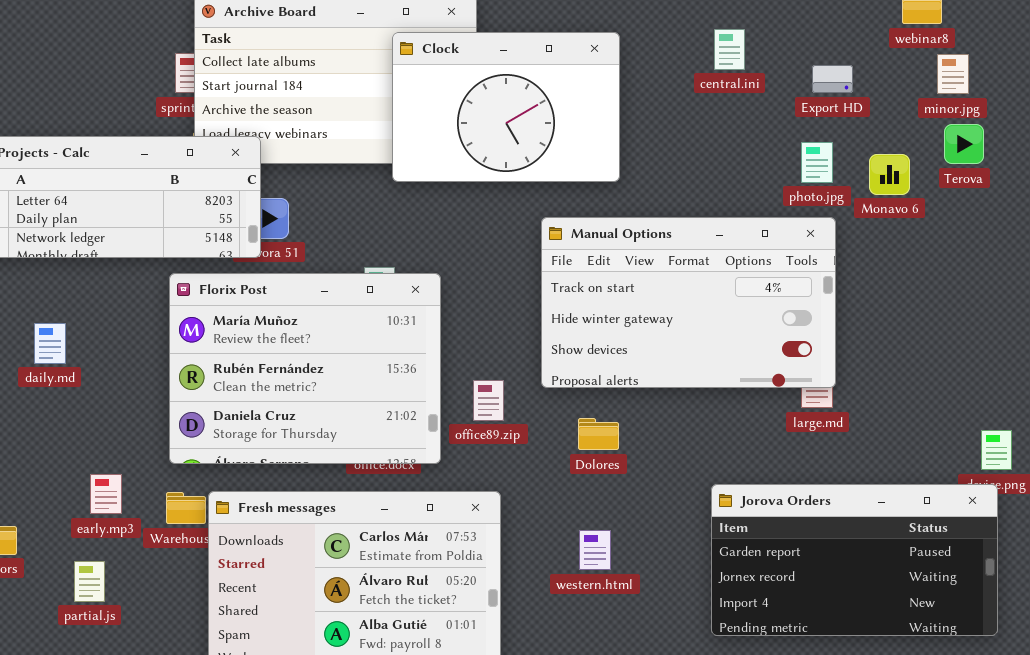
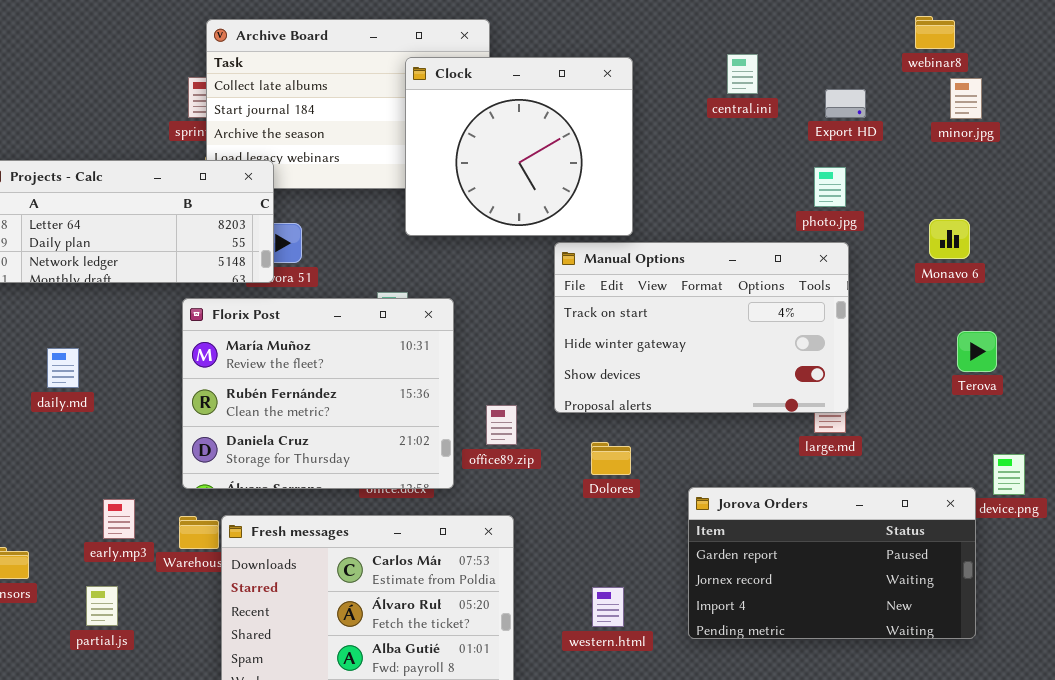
Clock: [392,32,620,182] -> [405,57,633,236], resized
Terova: [944,124,984,164] -> [957,331,997,372], moved
Monavo 6: [869,154,910,195] -> [929,219,970,259], moved
Jorova Orders: [711,484,998,636] -> [688,487,976,639], moved
western.html: [579,530,611,570] -> [592,587,624,627], moved

